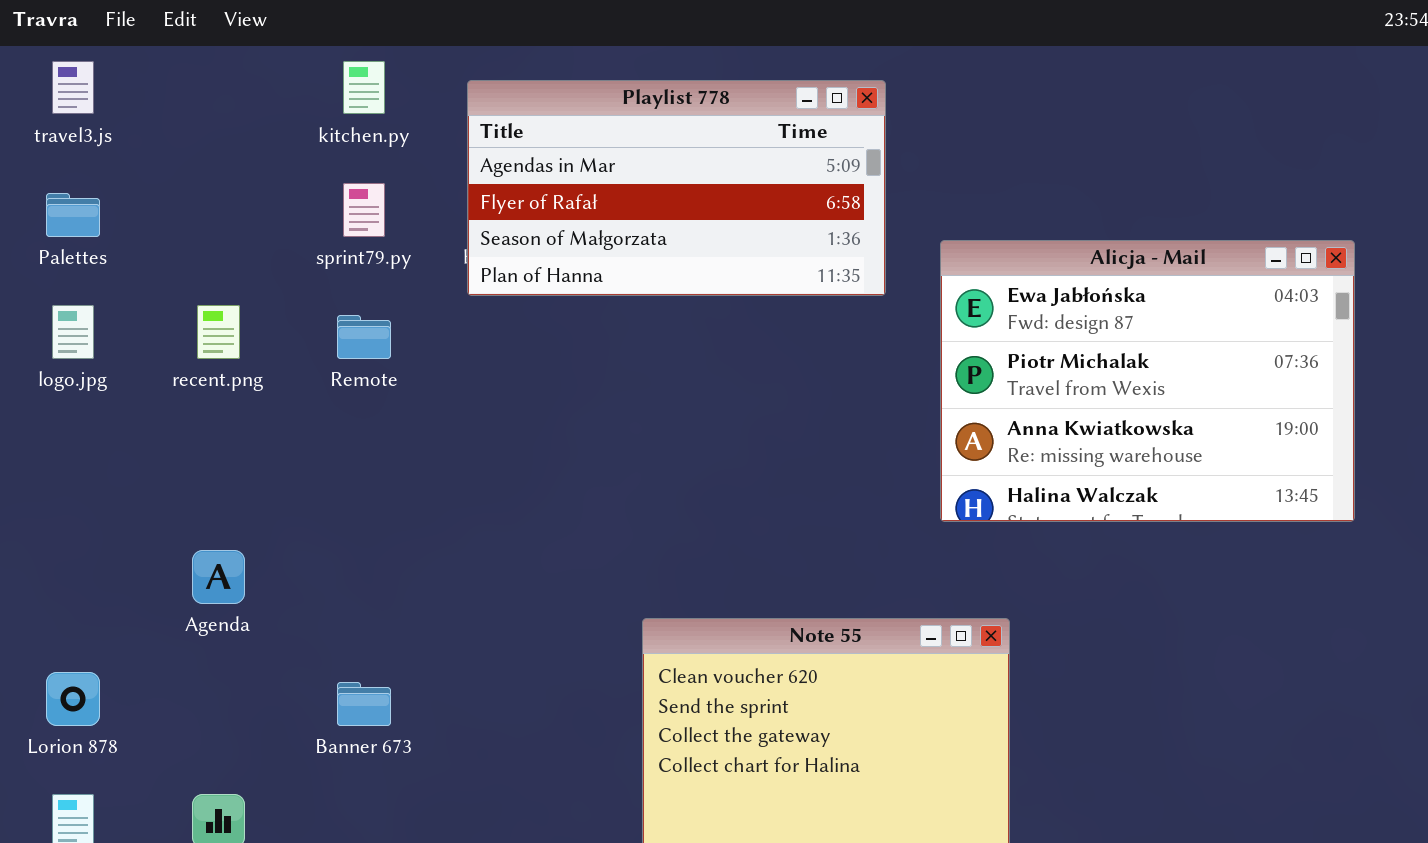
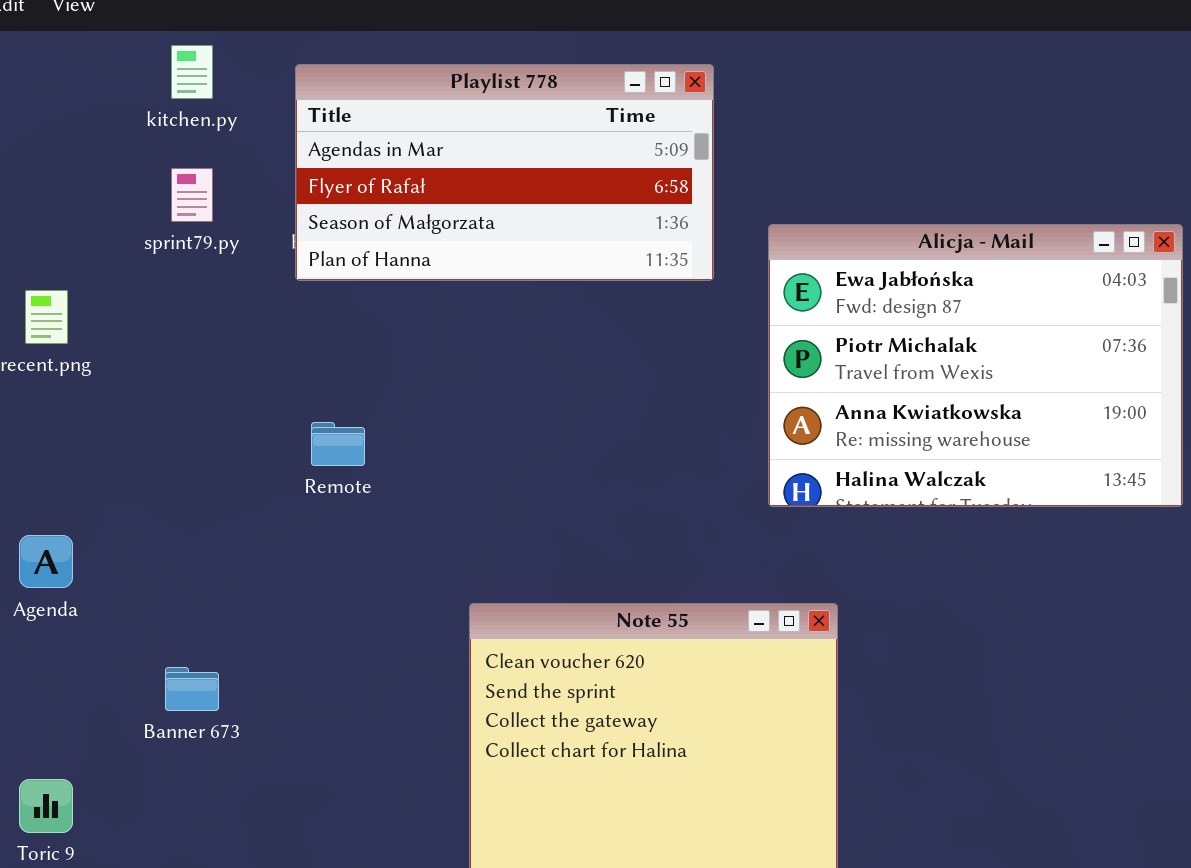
Remote: [337,315,391,359] -> [311,422,365,466], moved

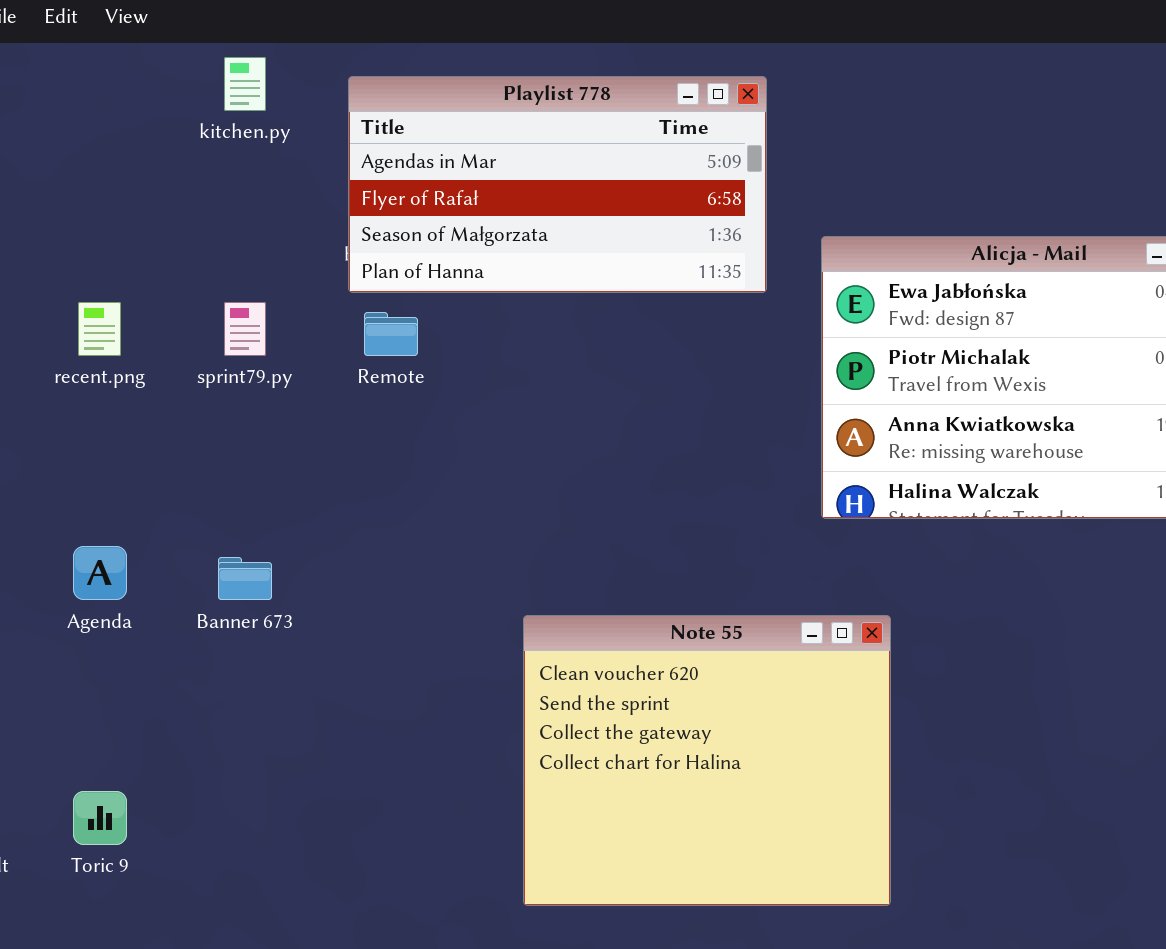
sprint79.py: [171,168,213,222] -> [224,302,266,356], moved
Remote: [311,422,365,466] -> [364,312,418,356], moved
Banner 673: [165,667,219,711] -> [218,557,272,600], moved

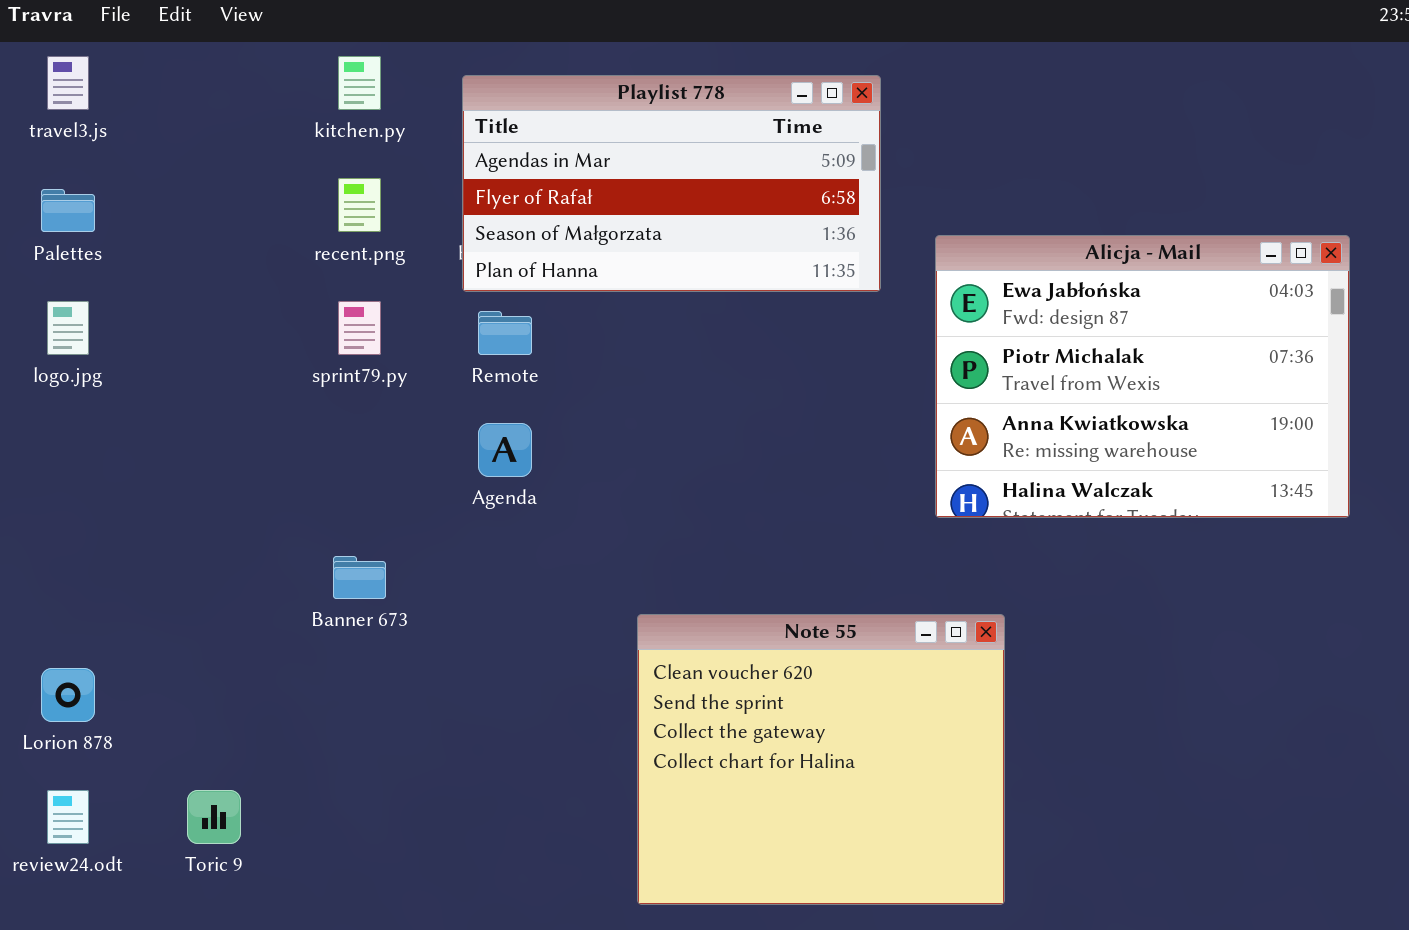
recent.png: [78,302,121,356] -> [338,178,381,232], moved
Agenda: [73,546,127,600] -> [478,423,532,477], moved

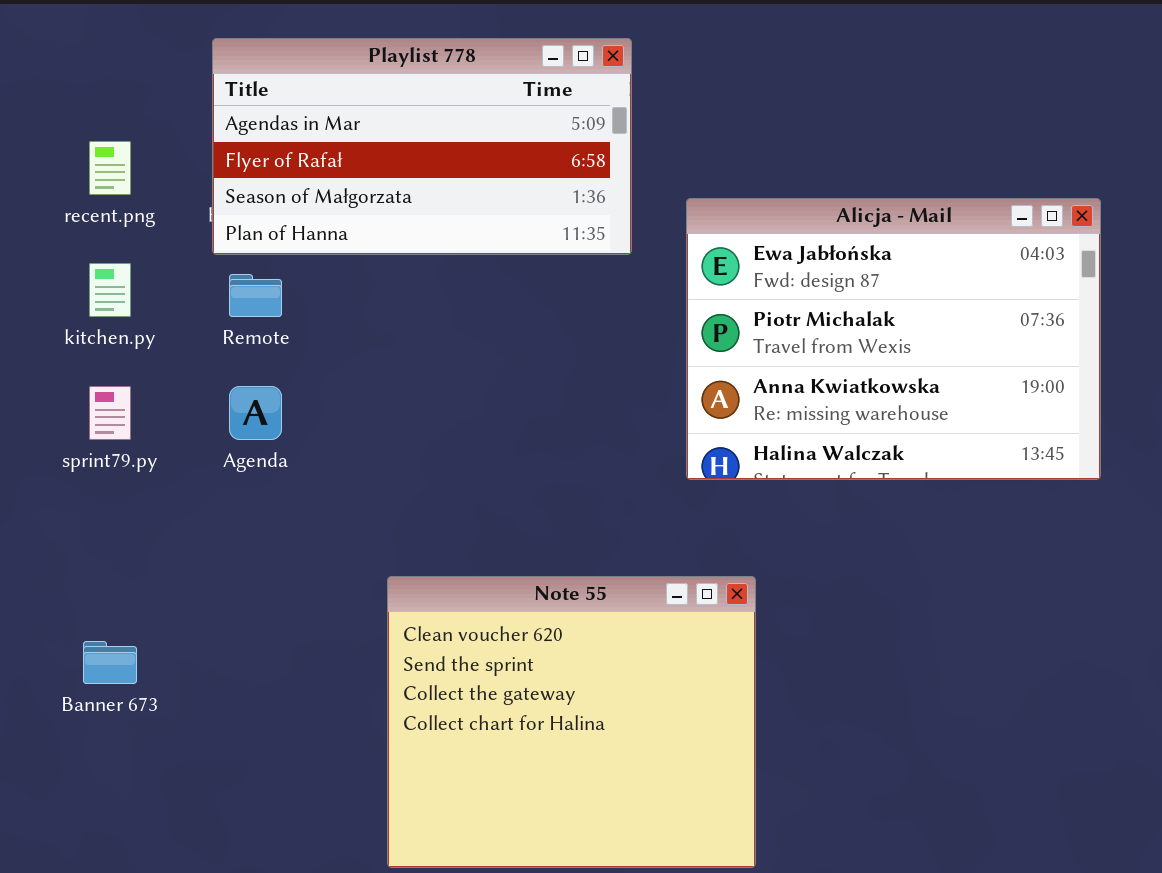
kitchen.py: [338,56,381,110] -> [89,263,131,317], moved
sprint79.py: [338,301,381,355] -> [89,386,131,440], moved
Banner 673: [333,556,386,599] -> [83,641,137,684], moved

